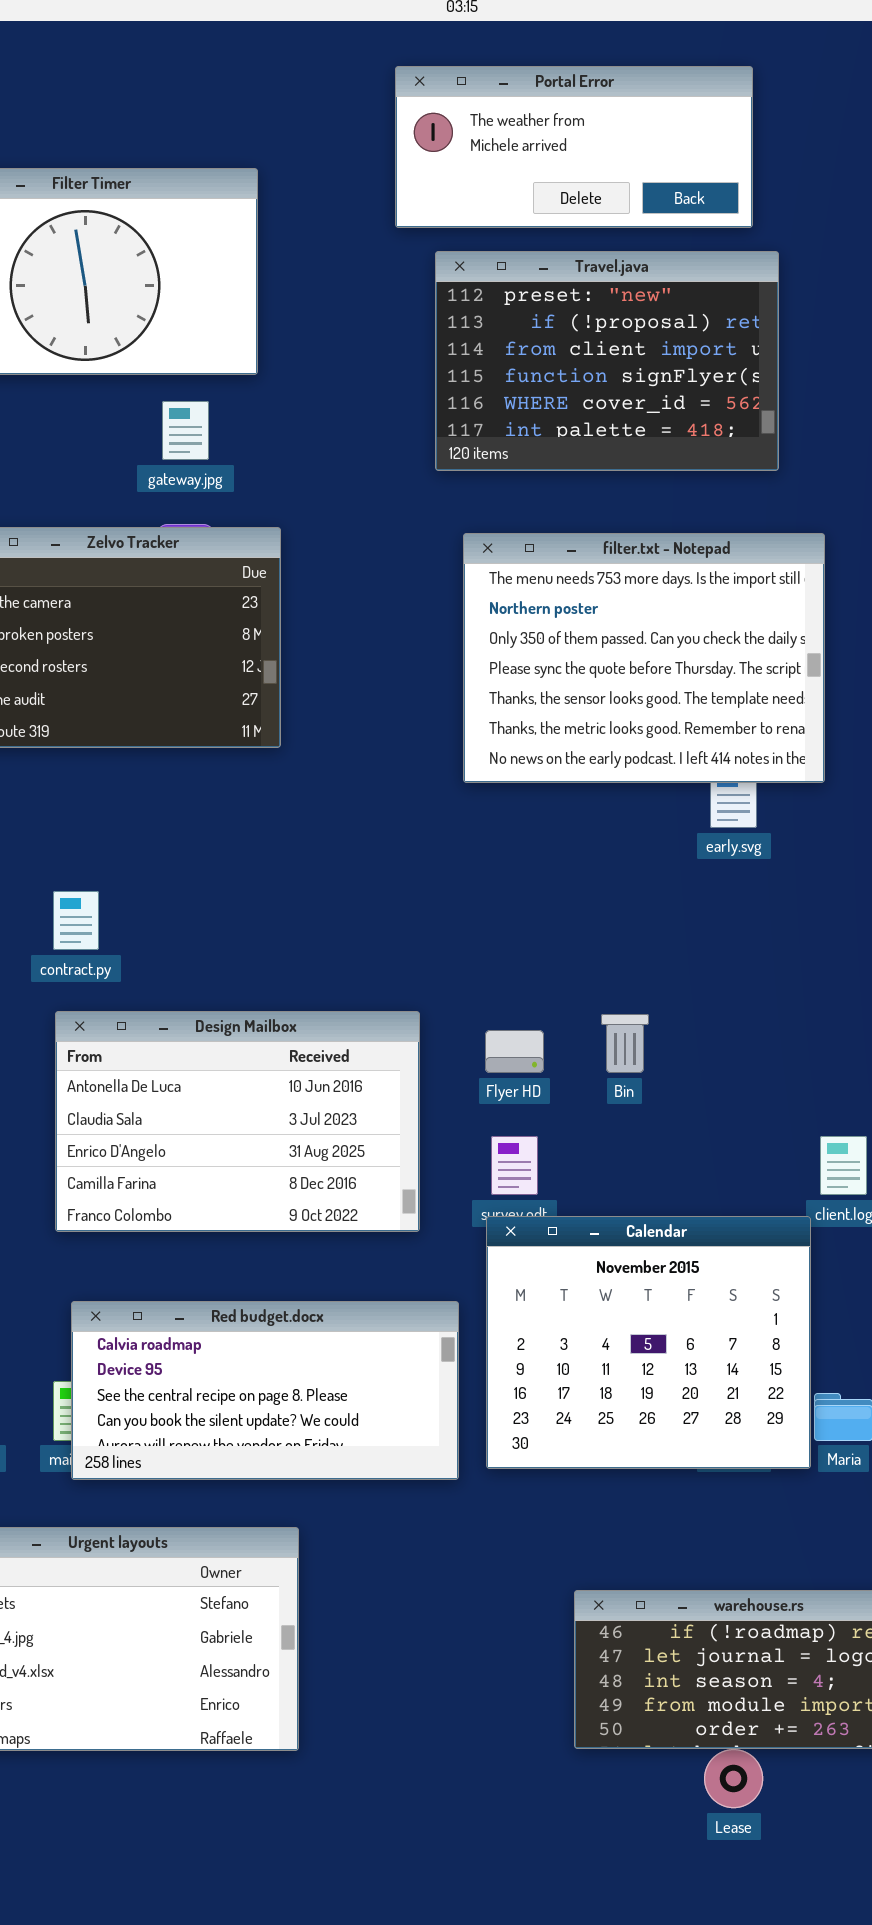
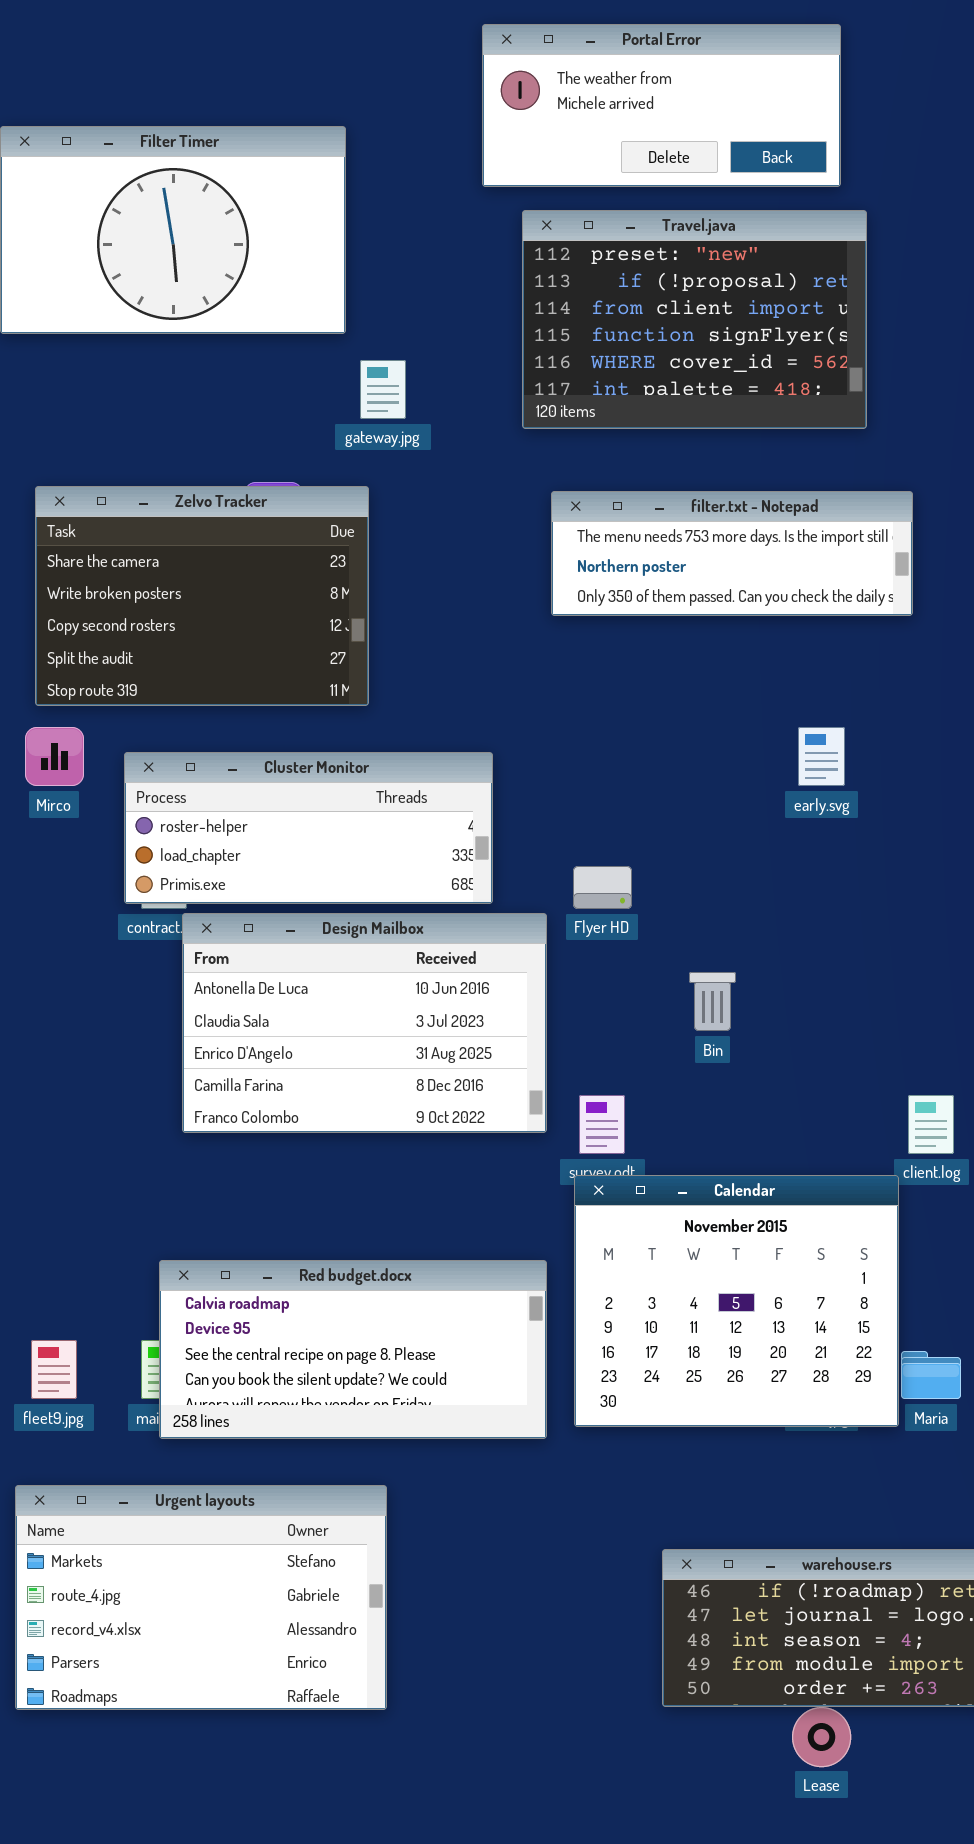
gateway.jpg: [162,401,209,460] -> [360,360,406,419], moved
filter.txt - Notepad: [463,533,825,783] -> [551,491,913,616], resized
Cluster Monitor: none -> [124,752,493,904], opened
Design Mailbox: [55,1011,420,1232] -> [182,913,547,1133], moved
Flyer HD: [485,1030,544,1073] -> [573,866,632,909], moved

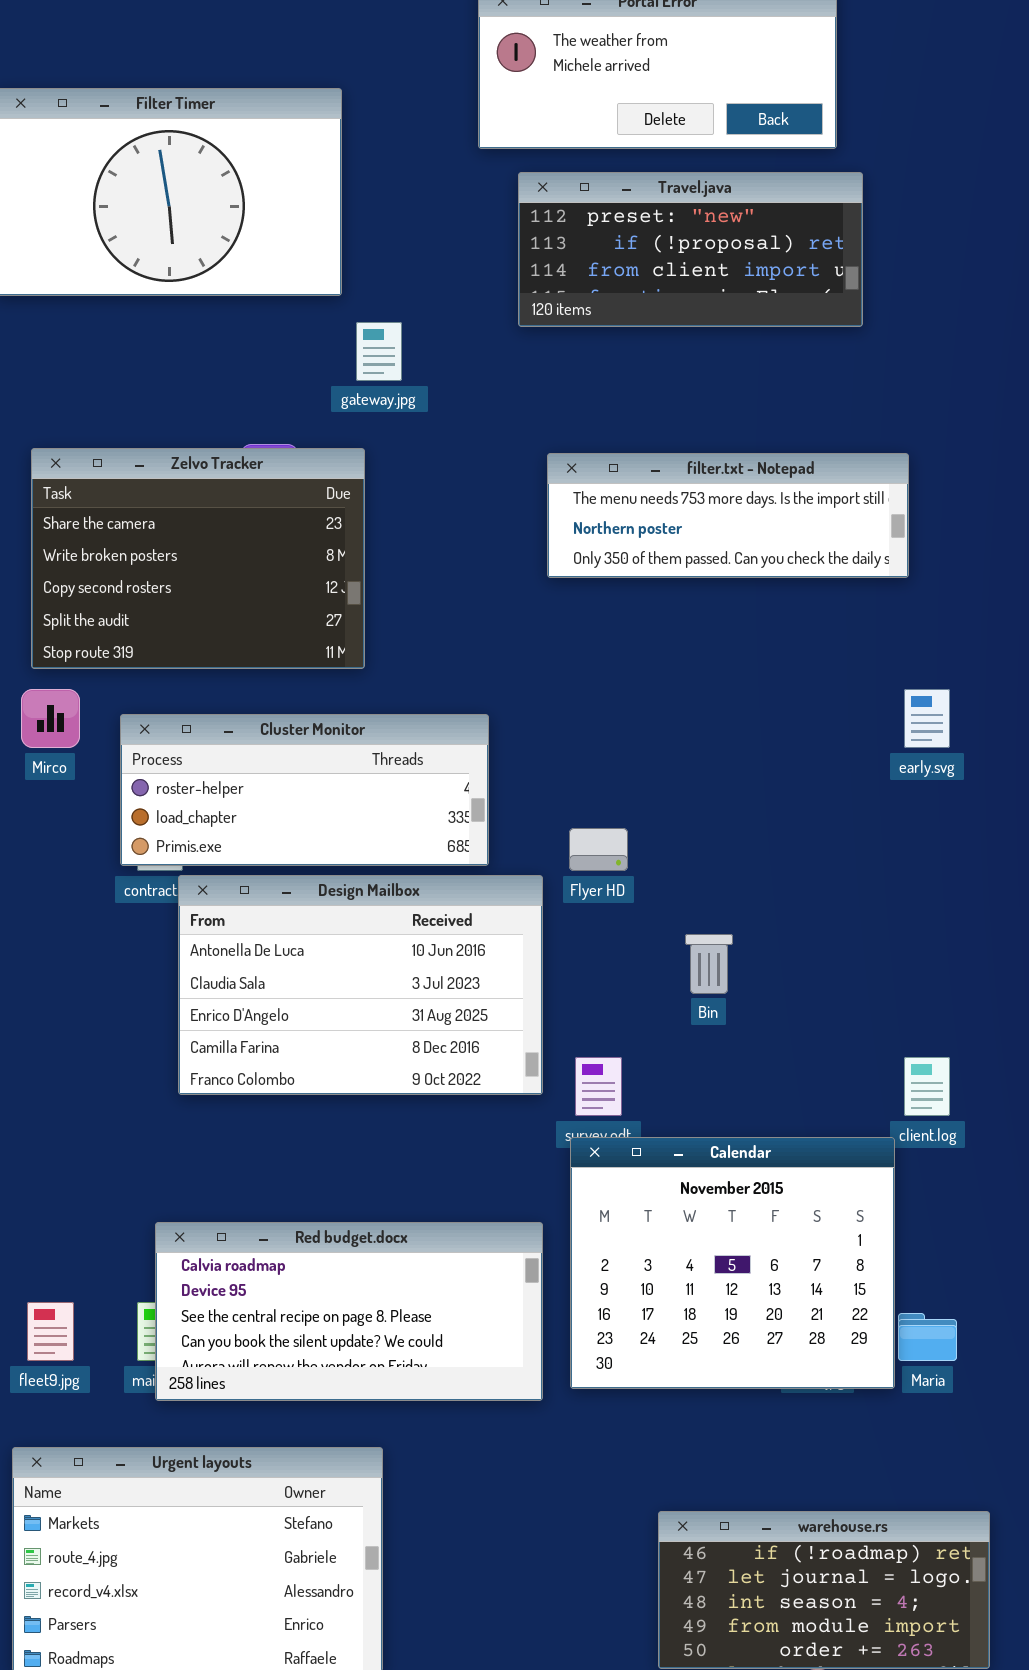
Travel.java: [522,210,867,429] -> [518,172,863,327], resized
early.svg: [798,727,845,786] -> [904,689,950,748], moved

